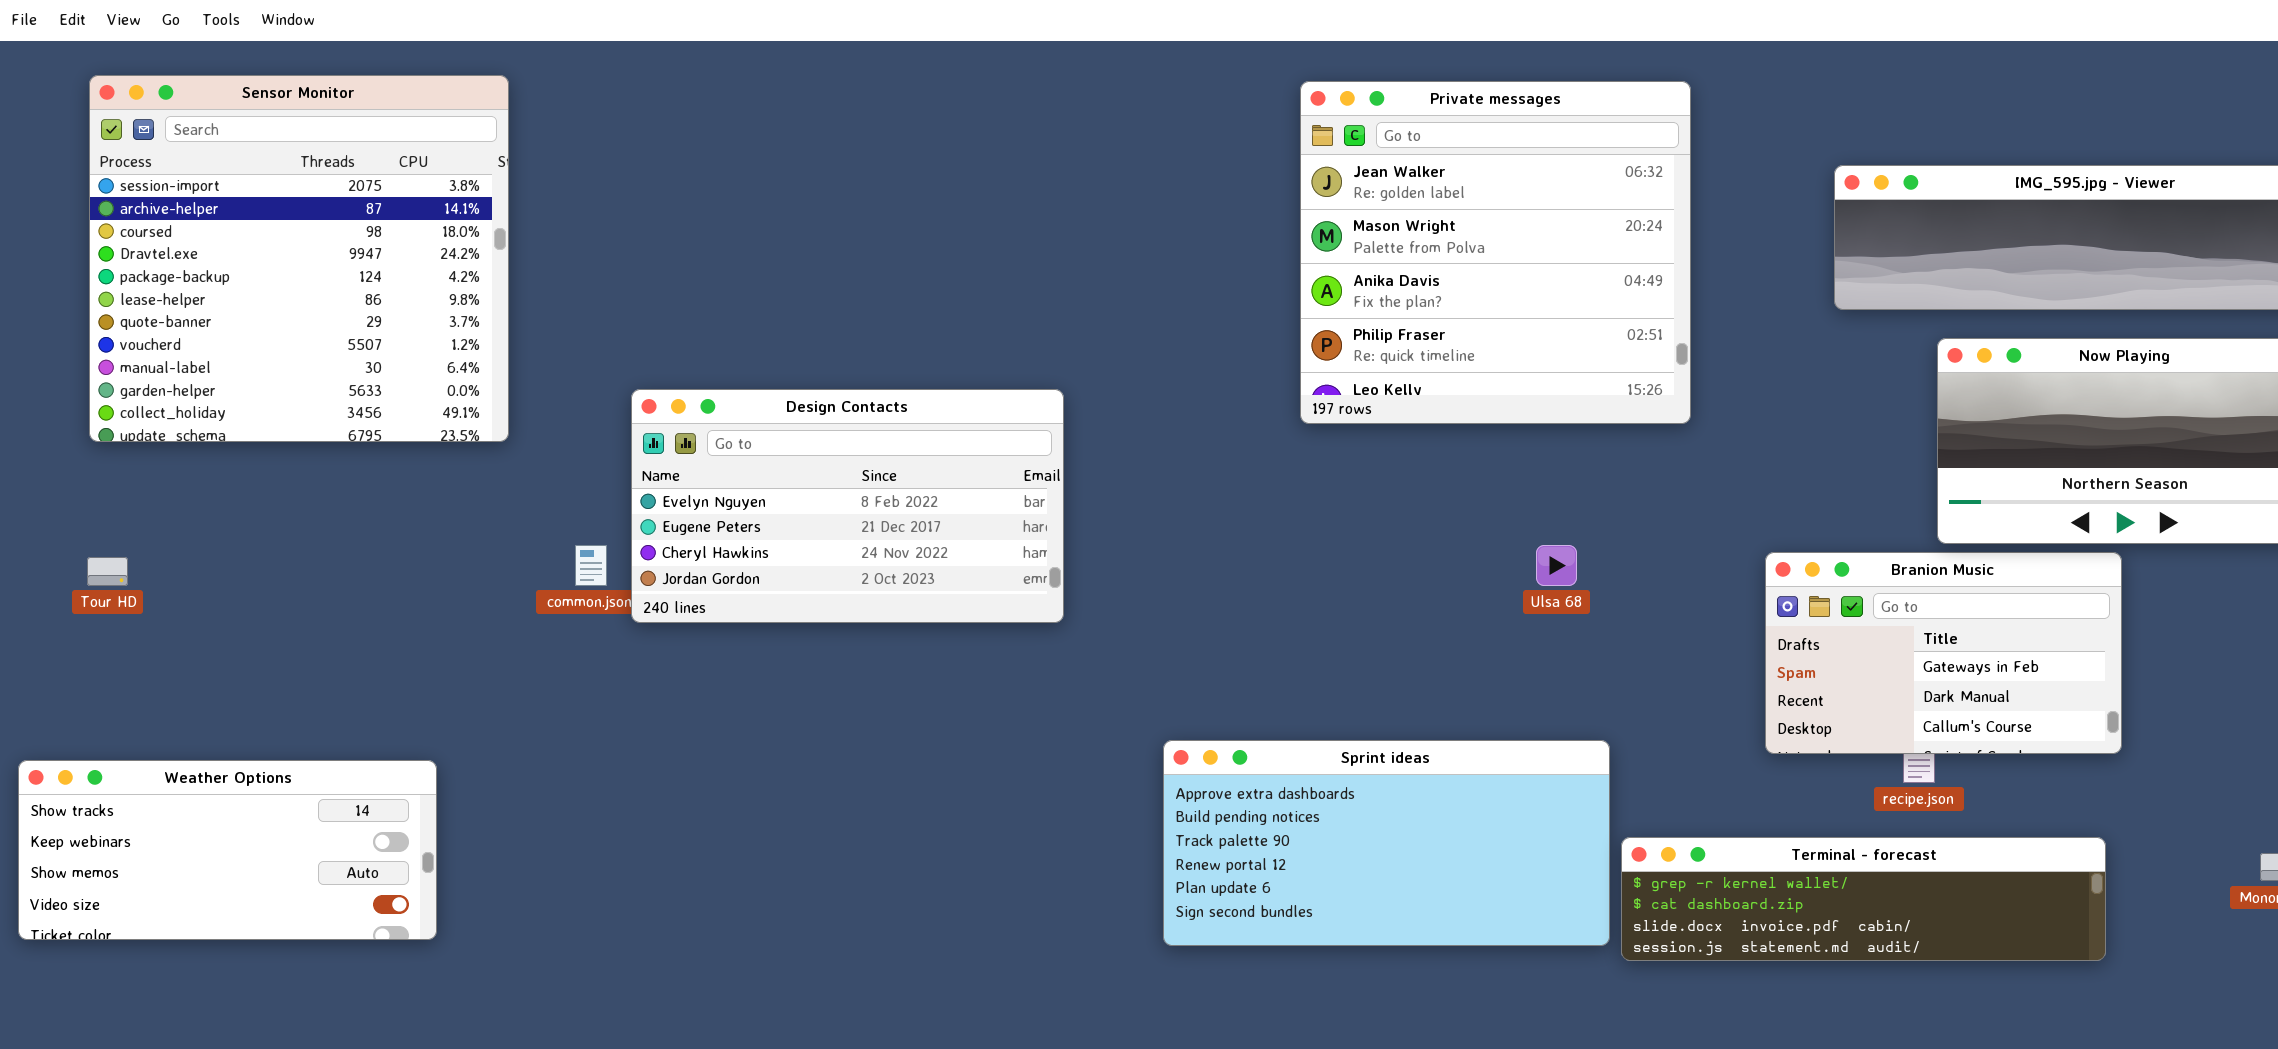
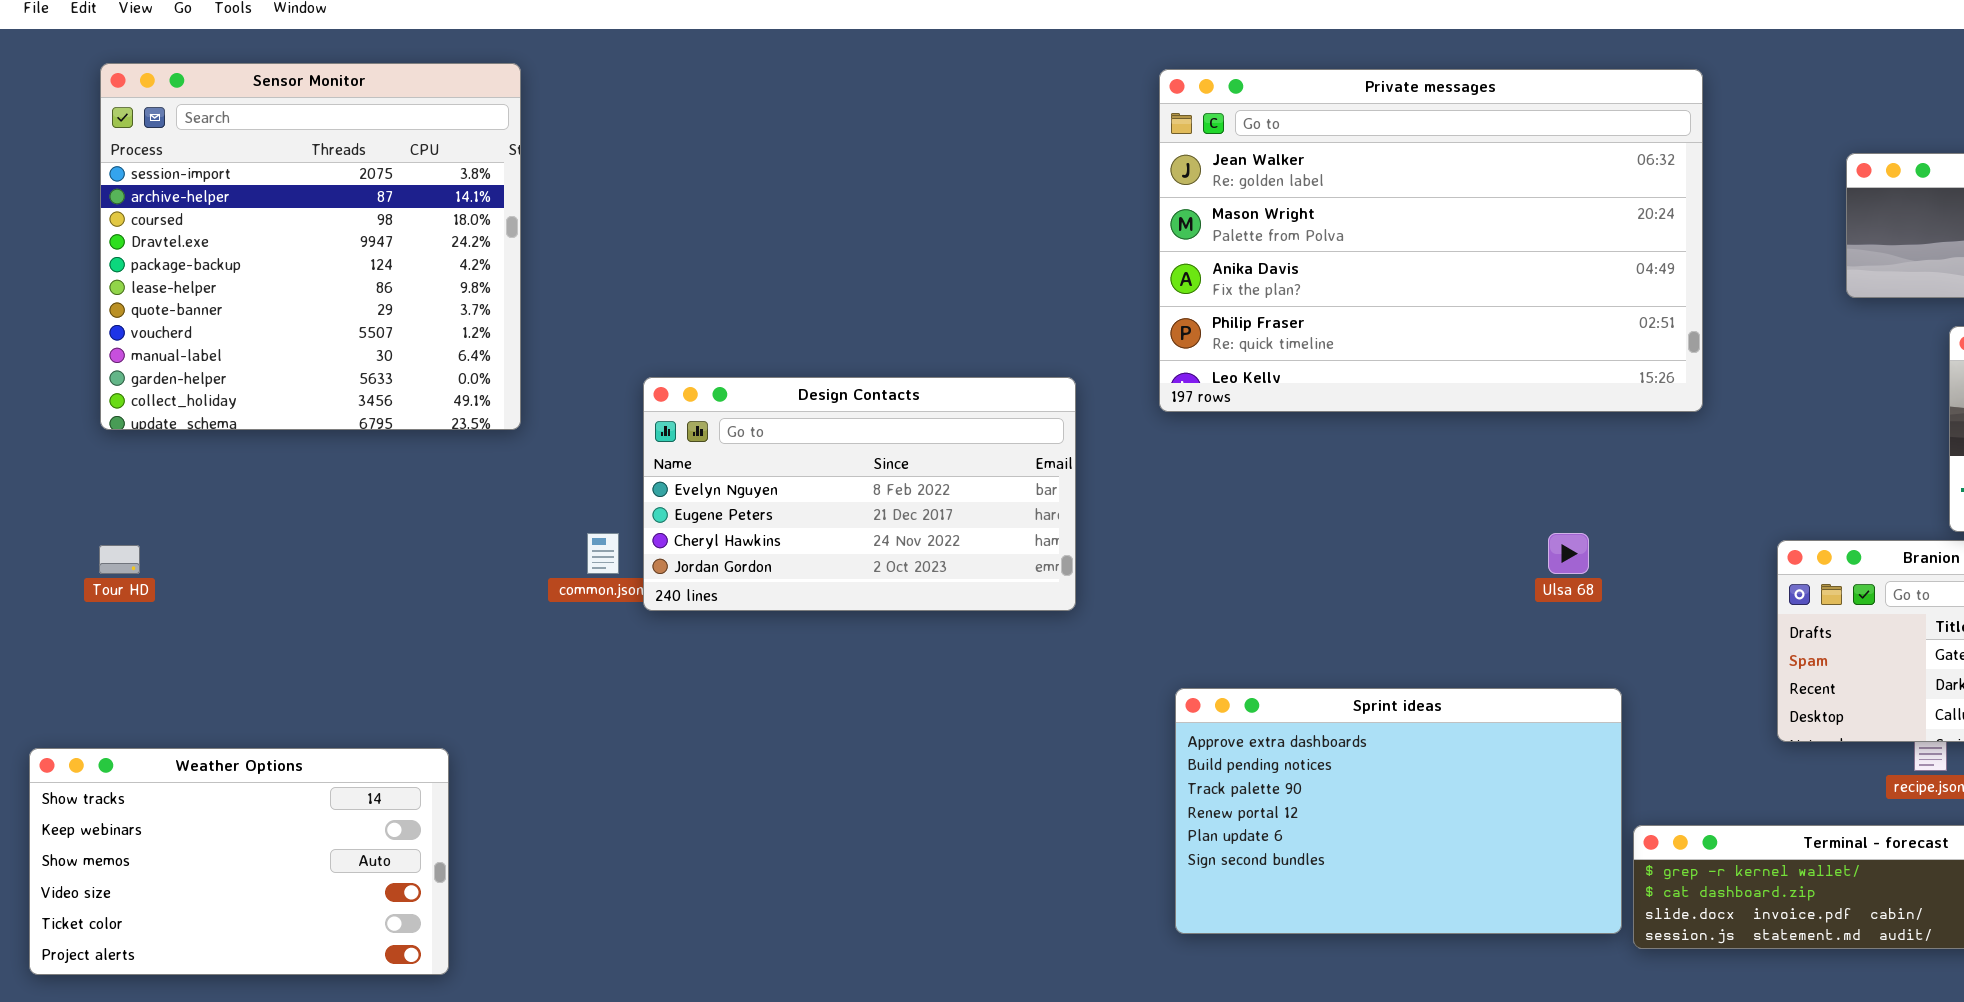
Private messages: [1300,81,1691,424] -> [1159,69,1703,412], resized
Sprint ideas: [1163,740,1610,946] -> [1175,688,1622,934], resized
Weather Options: [18,760,437,940] -> [29,748,449,975], resized

